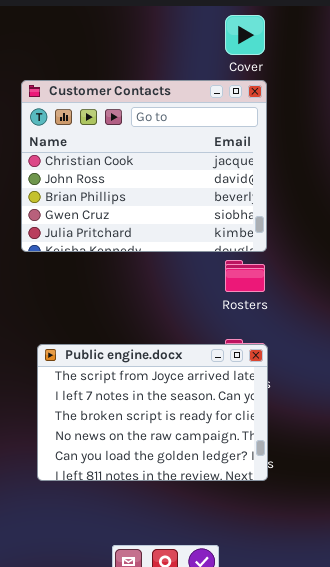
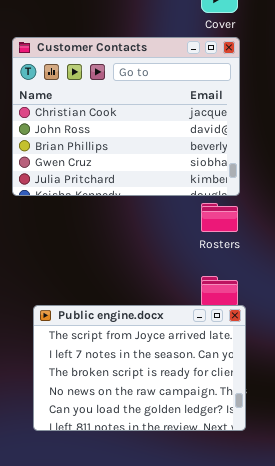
Public engine.docx: [37,344,268,481] -> [33,305,246,431], moved

